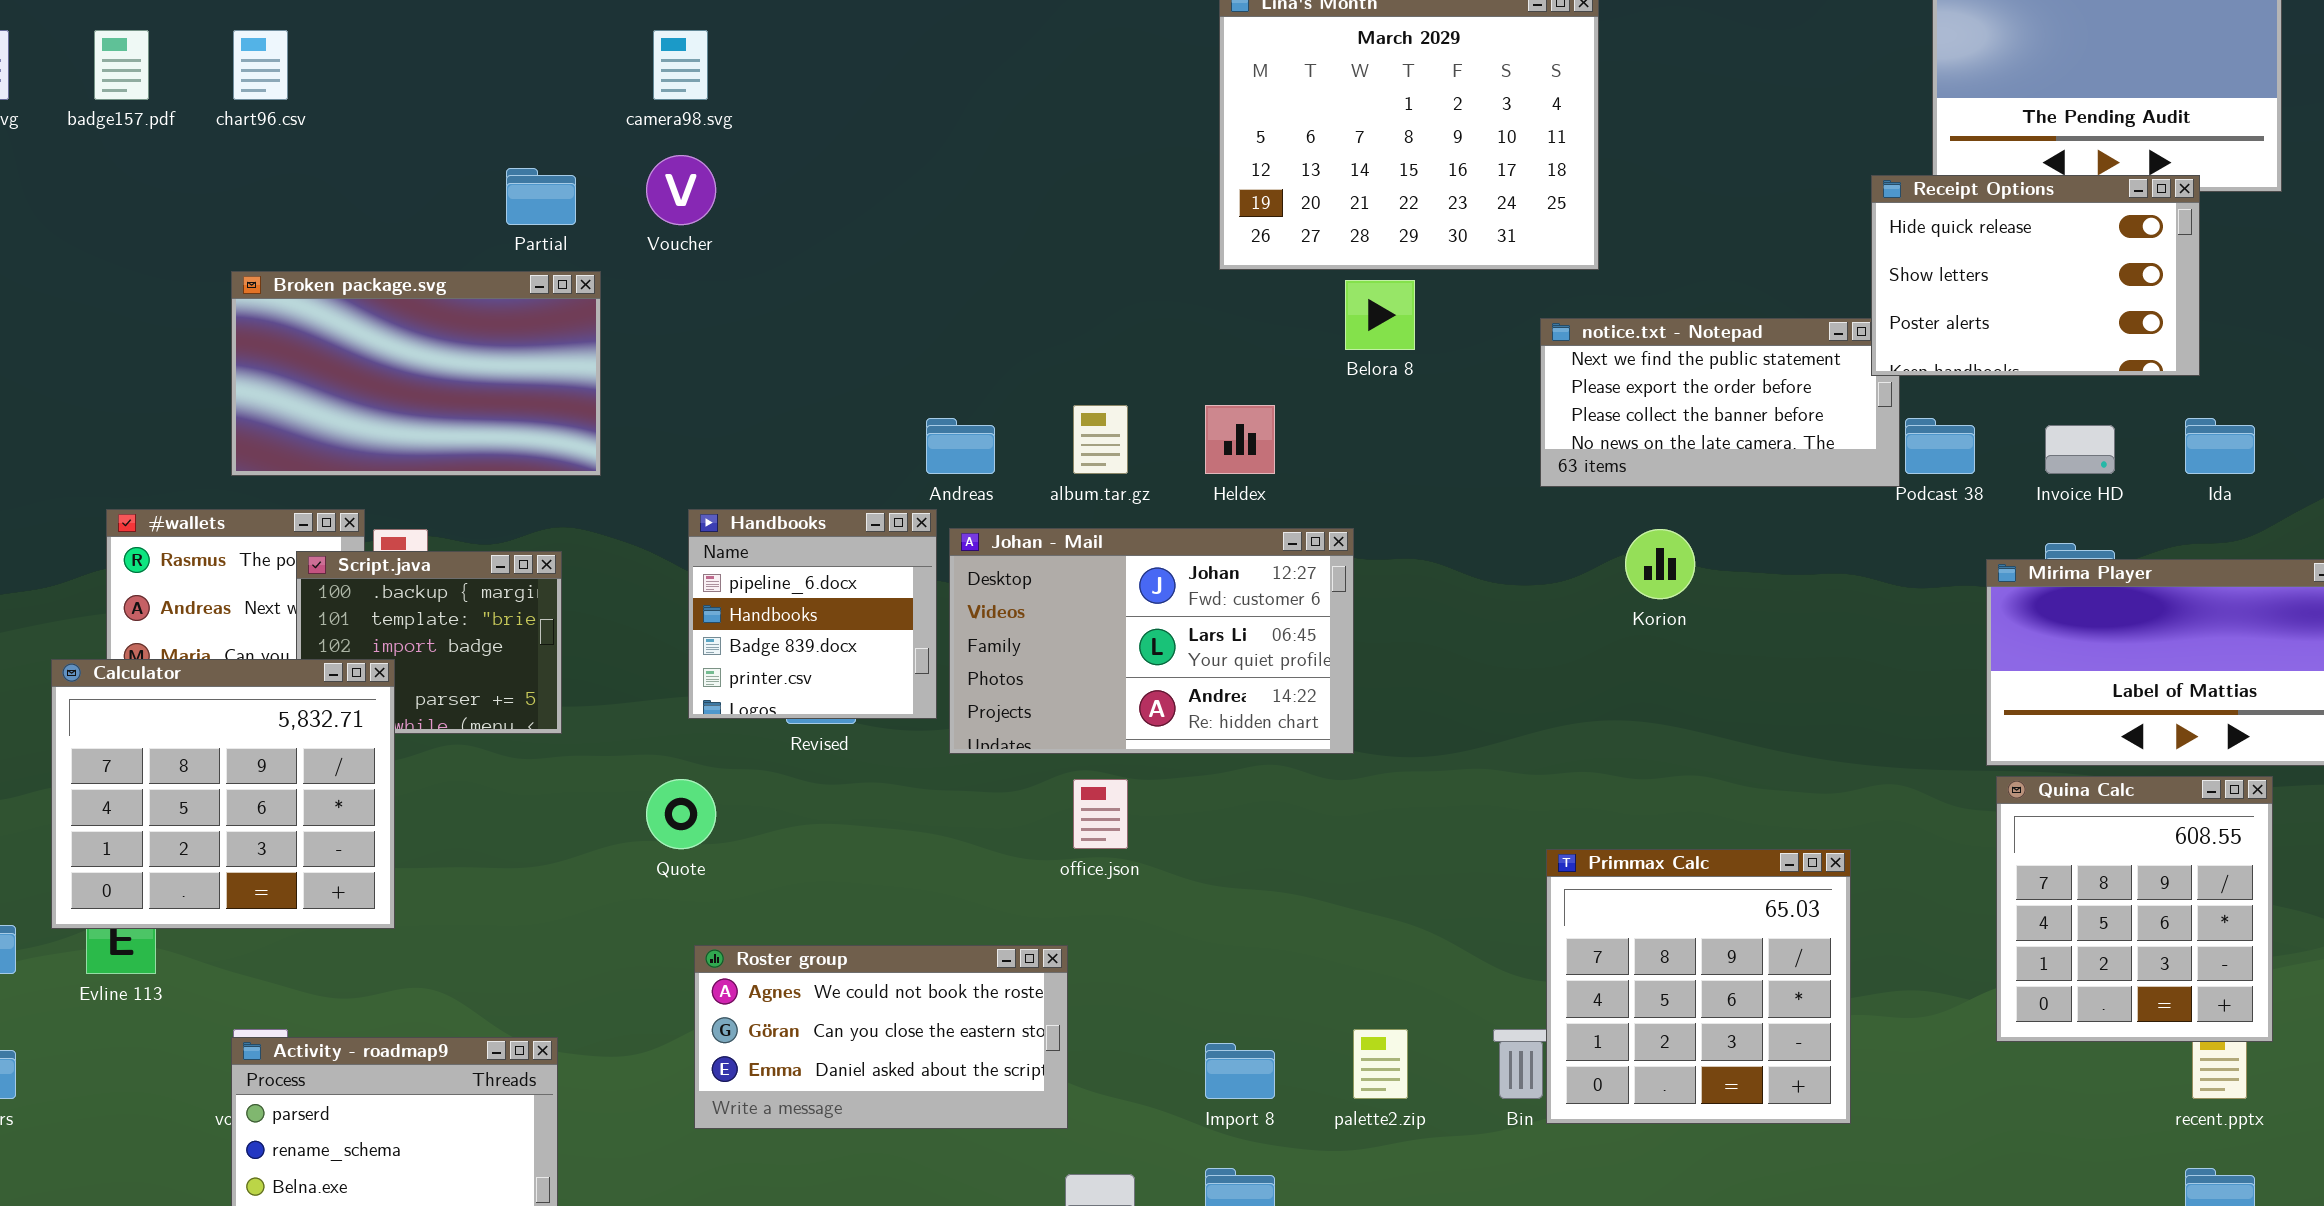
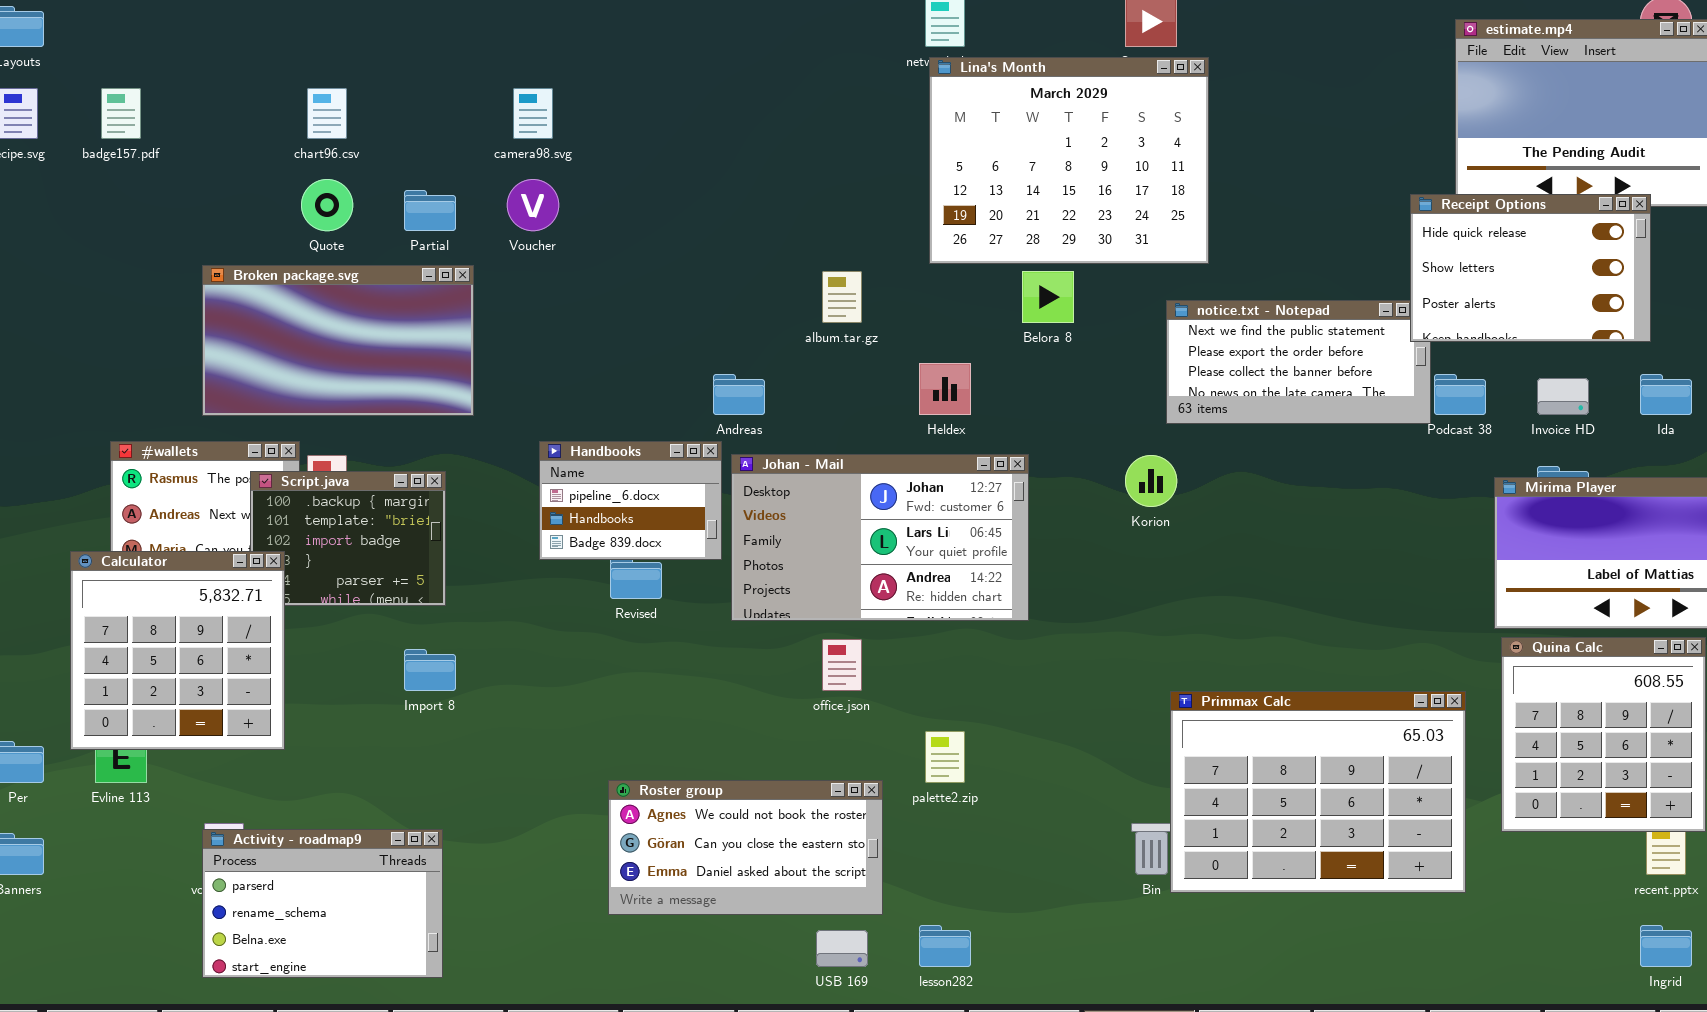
chart96.csv: [233,30,288,100] -> [307,88,347,139], moved
album.tar.gz: [1073,405,1128,474] -> [822,271,862,323], moved
Handbooks: [688,509,937,719] -> [539,441,722,560], resized
Korion: [1625,529,1695,599] -> [1125,455,1177,507], moved
Calculator: [51,659,395,929] -> [70,551,285,750], resized
Quote: [646,779,716,849] -> [301,179,353,231], moved
Primmax Calc: [1546,849,1851,1124] -> [1170,691,1466,893], resized
Roster group: [694,945,1068,1129] -> [608,780,883,915], moved
palette2.zip: [1353,1029,1408,1099] -> [925,731,965,783], moved
Import 8: [1205,1043,1275,1099] -> [404,649,456,691], moved

